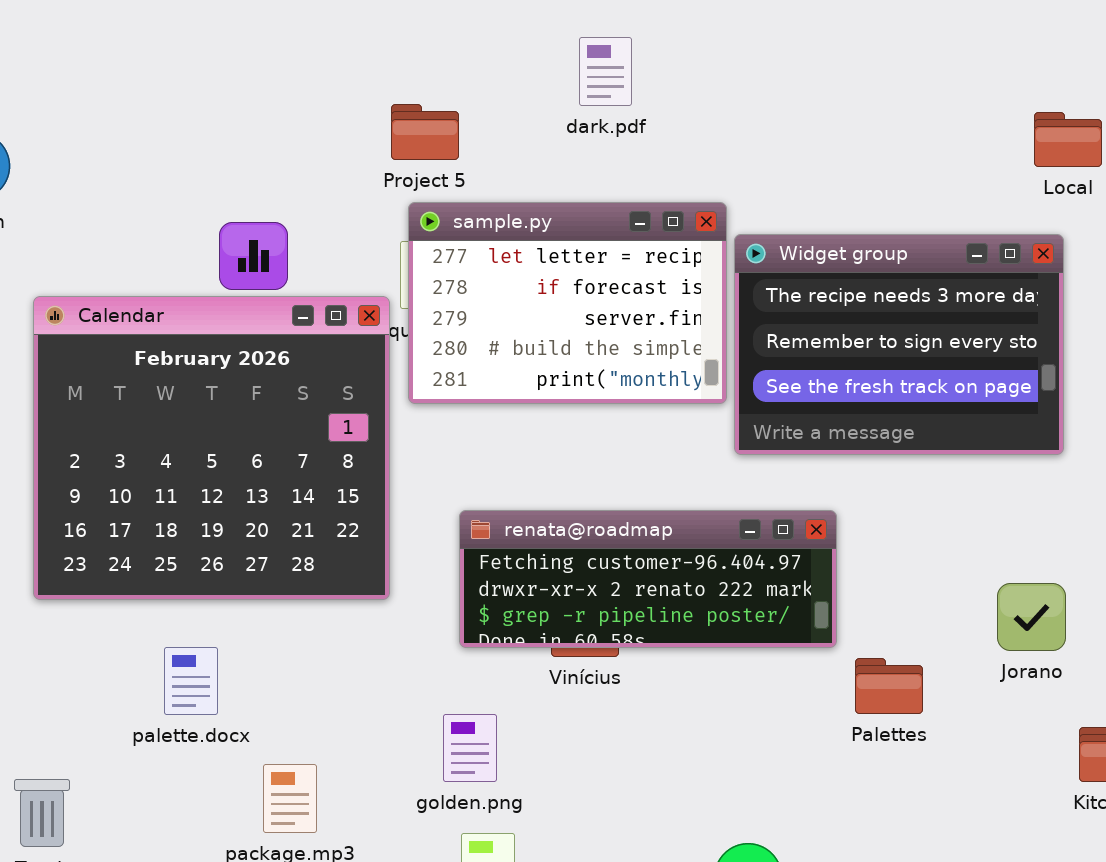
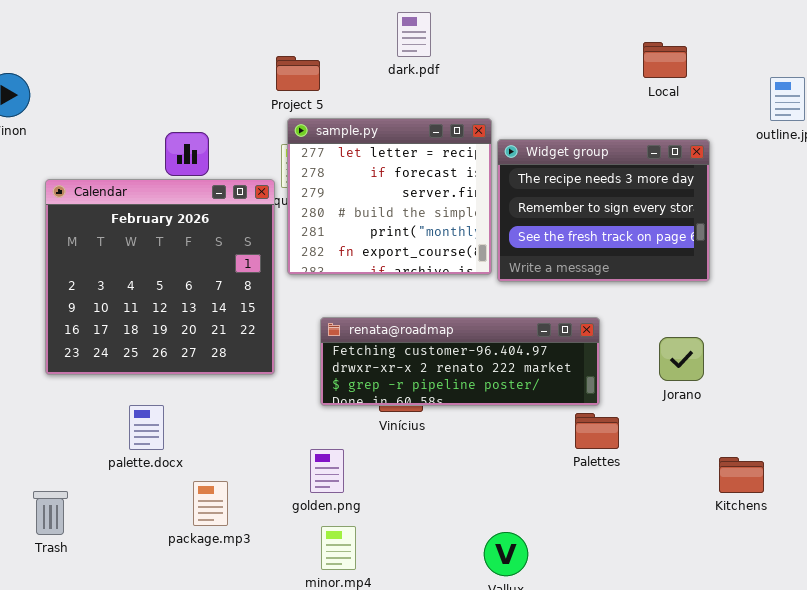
Local: [1034,112,1102,167] -> [643,42,687,78], moved
sample.py: [408,202,727,404] -> [287,118,492,275], resized
renata@roadmap: [459,510,837,648] -> [320,317,600,406], resized
Jorano: [997,583,1066,651] -> [659,337,704,381], moved

